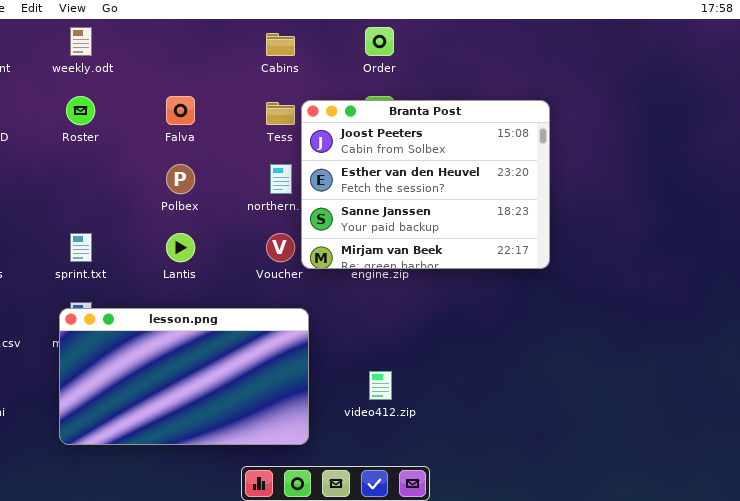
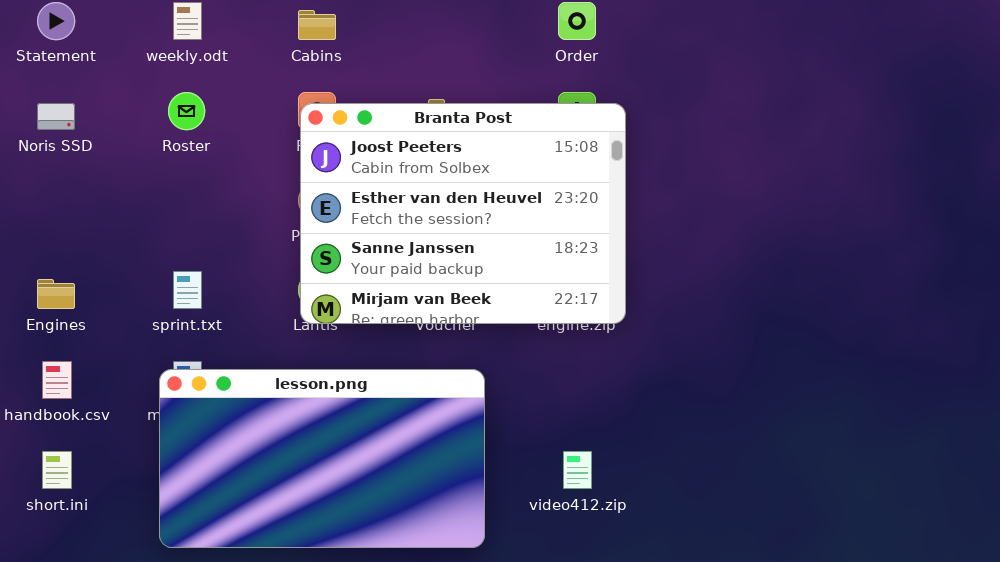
Cabins: [266,33,295,56] -> [298,10,336,40], moved
Branta Post: [301,100,550,269] -> [300,103,626,324], moved

